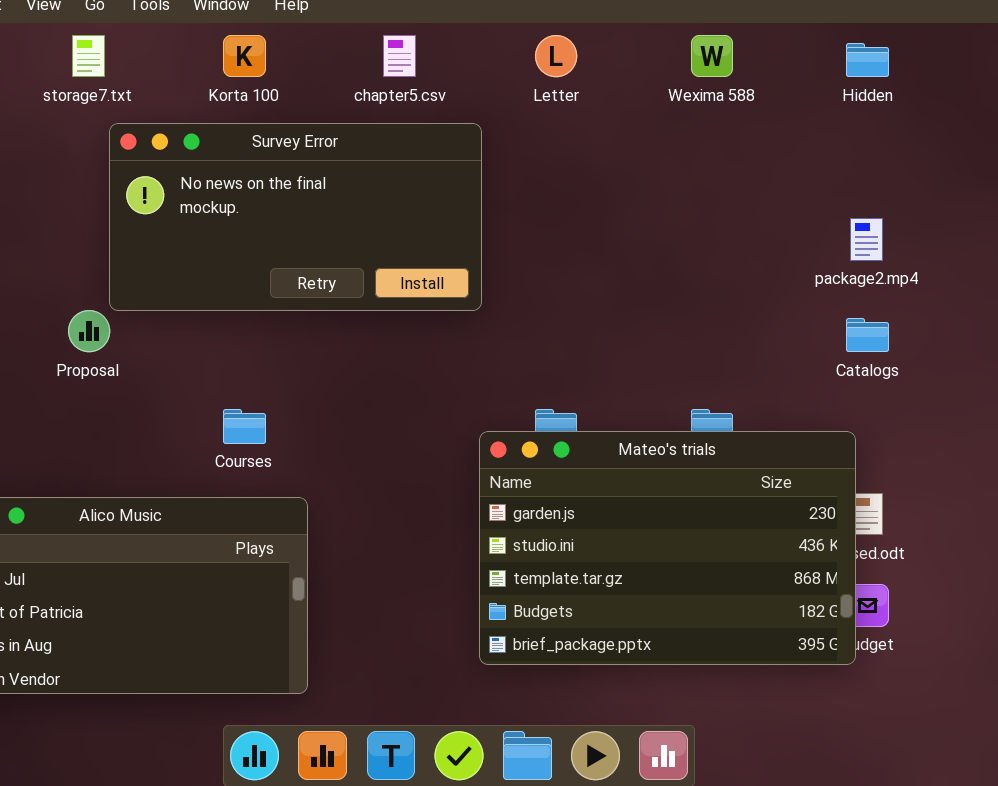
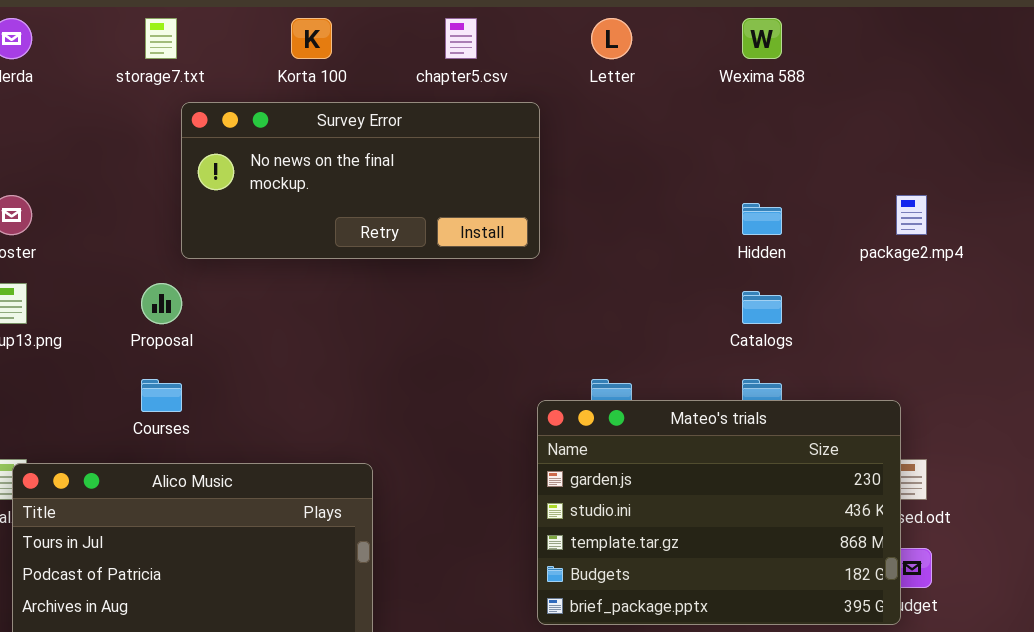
Hidden: [846,43,889,77] -> [742,203,782,235], moved
Survey Error: [109,123,482,311] -> [181,102,540,259], resized
Catalogs: [846,318,889,352] -> [742,291,782,324], moved
Courses: [223,409,266,444] -> [141,379,182,412], moved

